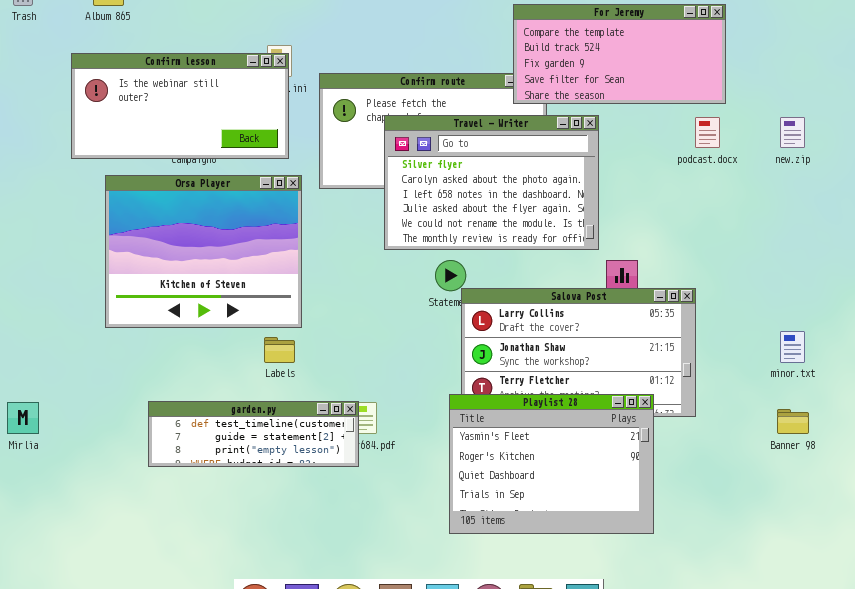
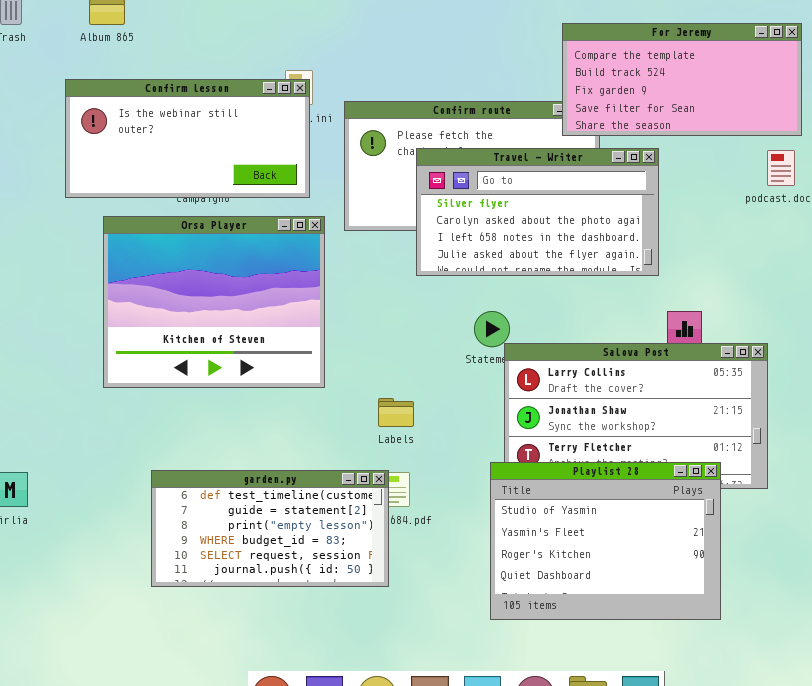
Travel - Writer: [384,115,599,250] -> [416,148,659,276], resized
Labels: [264,337,295,363] -> [378,398,414,427], moved
Playlist 28: [449,394,654,534] -> [490,462,721,620], scrolled up 1 row
garden.py: [148,401,359,467] -> [151,470,389,587], resized

